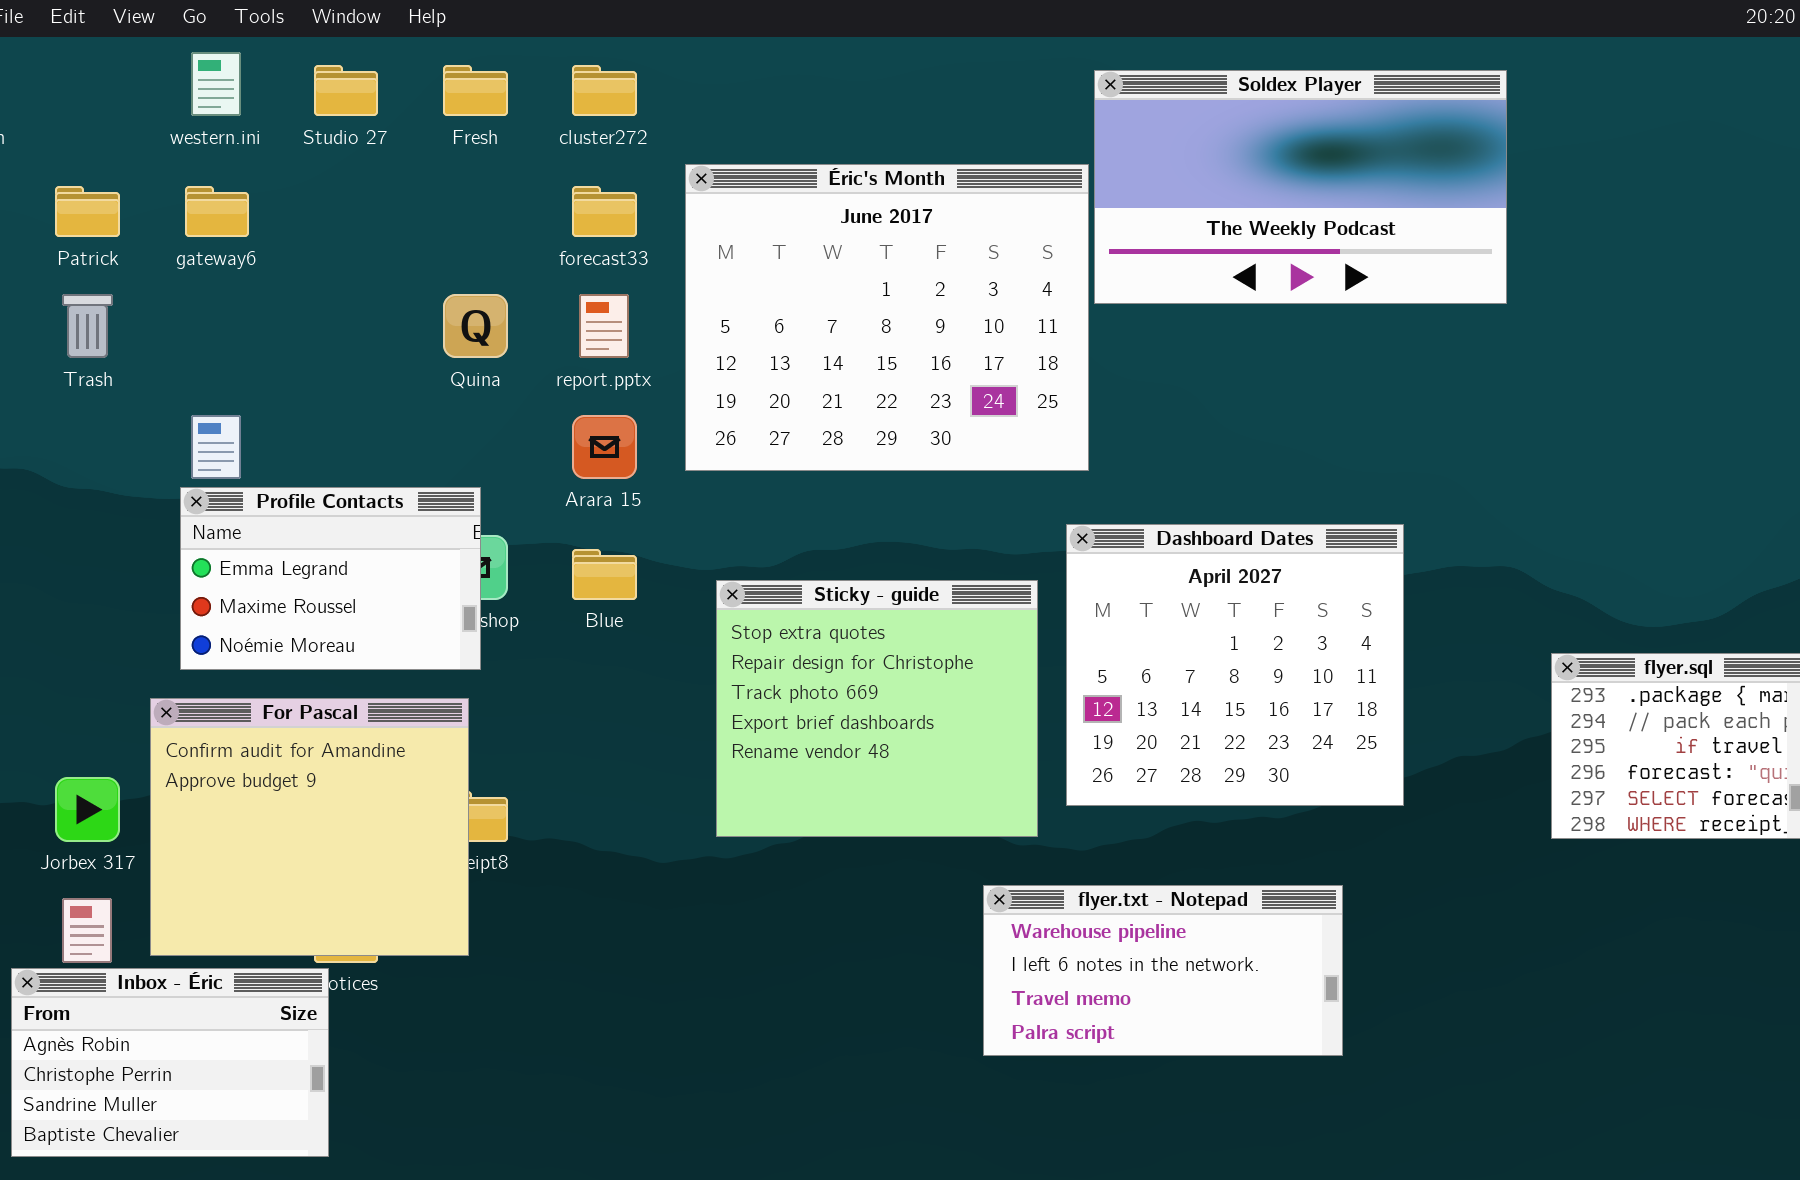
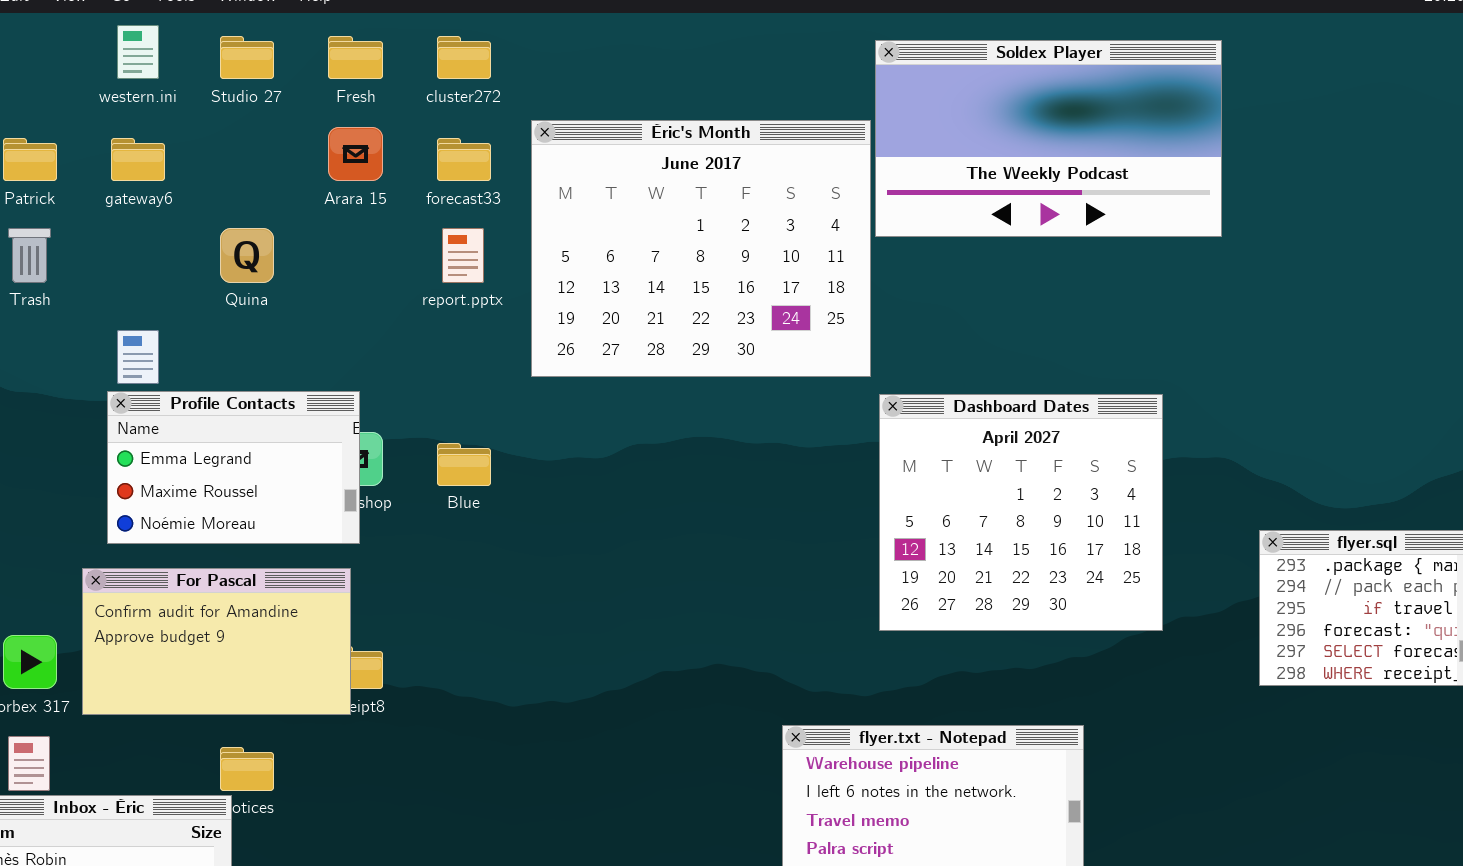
Quina: [443,294,508,358] -> [220,228,274,283], moved
Arara 15: [572,415,637,479] -> [328,127,383,181], moved
Dashboard Dates: [1066,524,1404,806] -> [879,394,1163,631], moved
Sticky - guide: [716,580,1038,837] -> none, closed
For Pascal: [150,698,469,956] -> [82,568,351,715], resized

